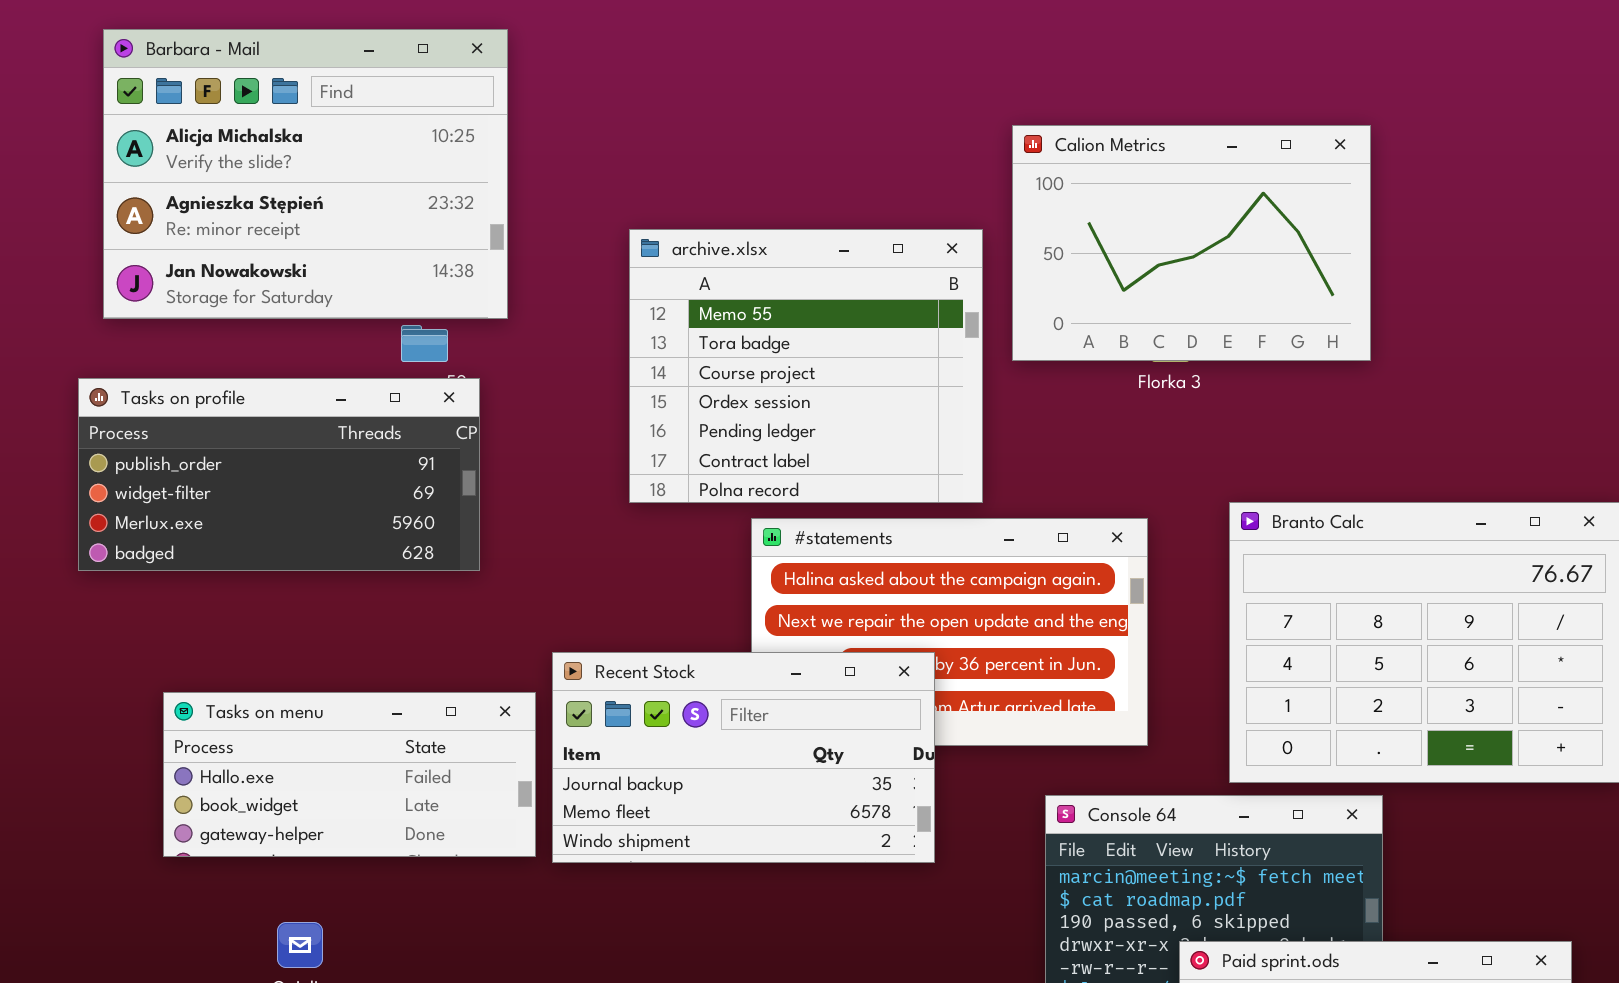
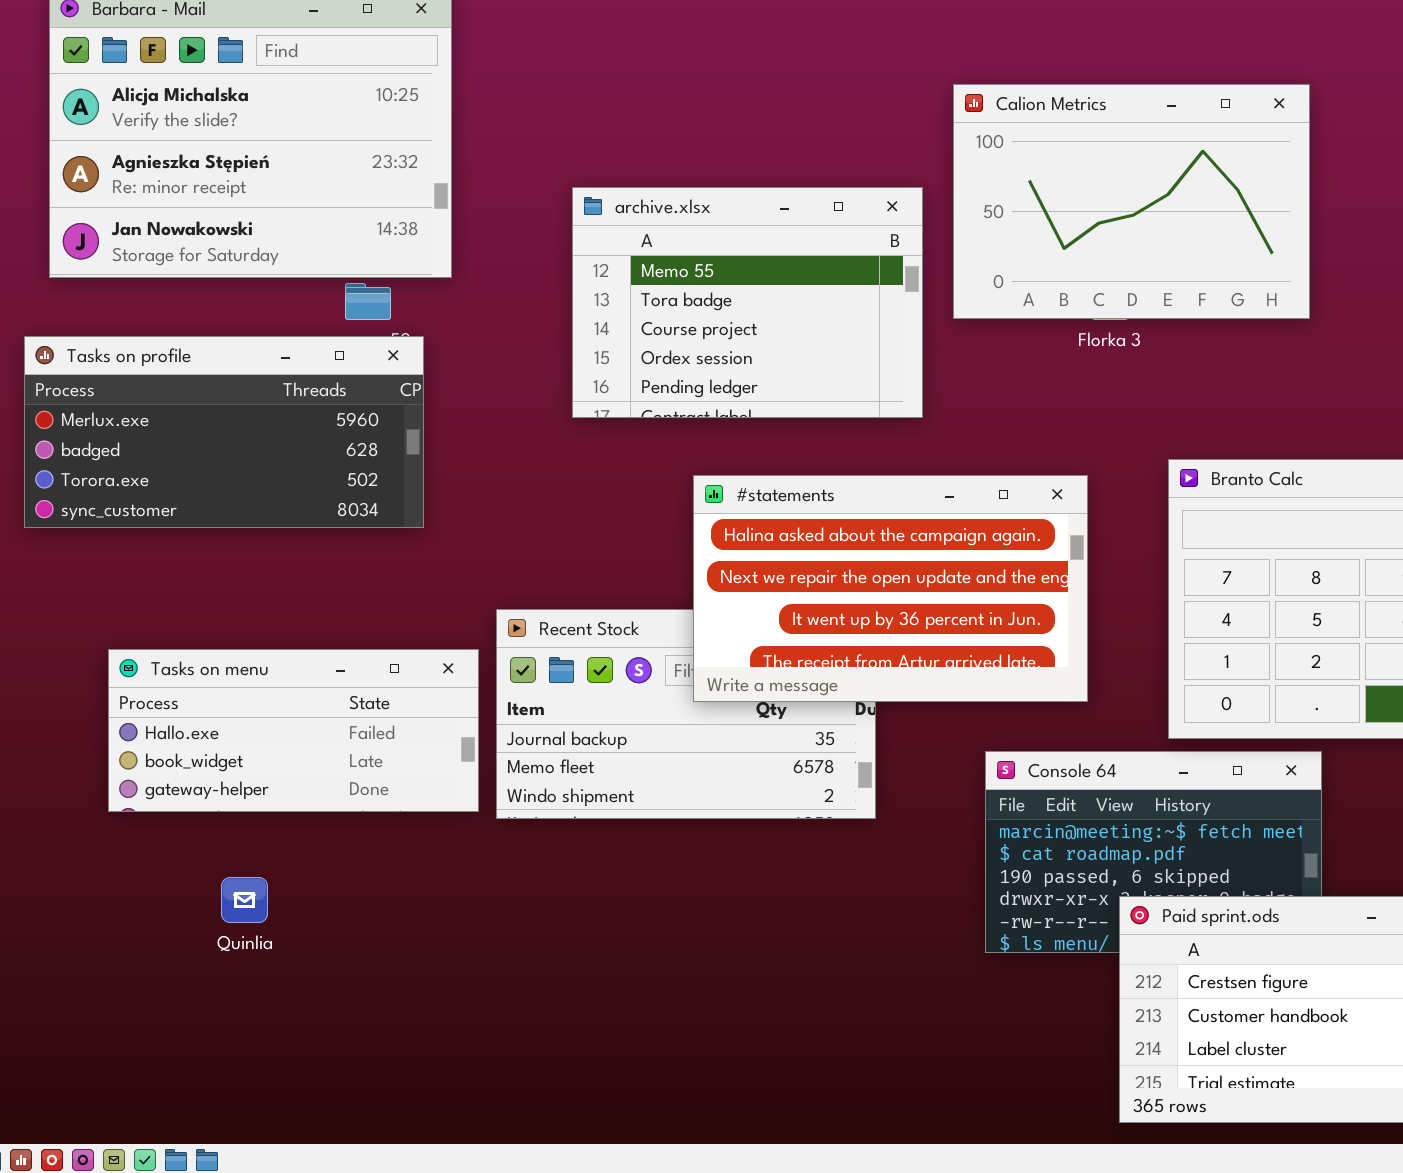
archive.xlsx: [629,229,983,503] -> [572,187,923,418], resized
Tasks on profile: [78,378,480,571] -> [24,336,424,528], scrolled down 2 rows
#statements: [751,518,1148,746] -> [693,475,1088,702], raised

